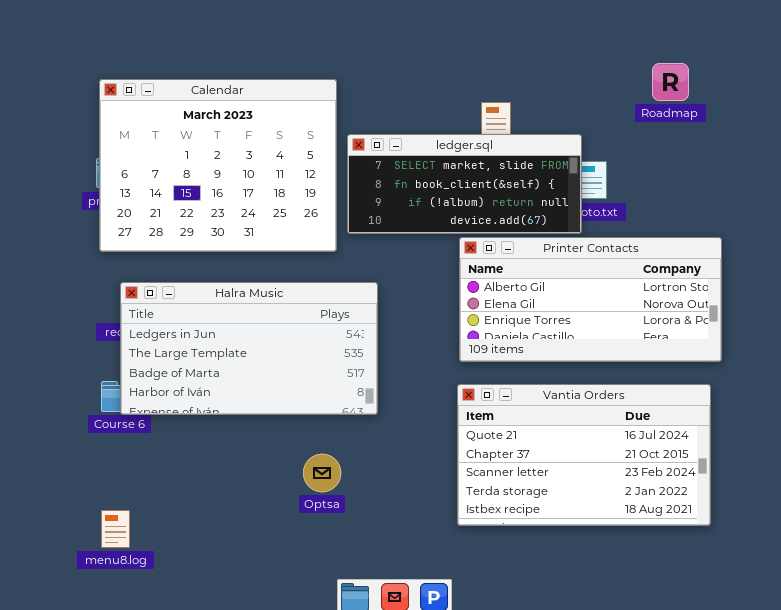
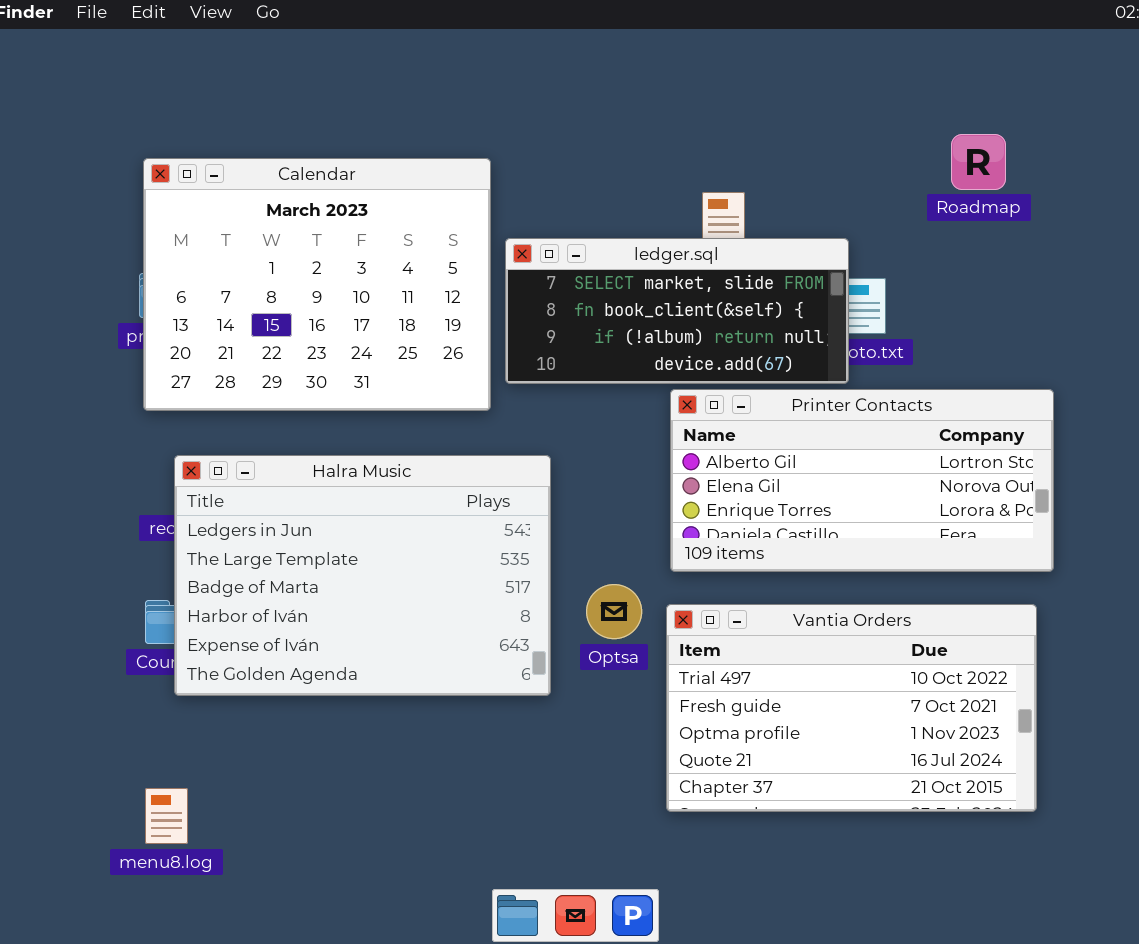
Halra Music: [120,282,378,415] -> [174,455,551,696], resized
Vantia Orders: [457,384,711,526] -> [666,604,1037,812], scrolled up 3 rows
Optsa: [303,454,341,492] -> [586,584,642,639], moved

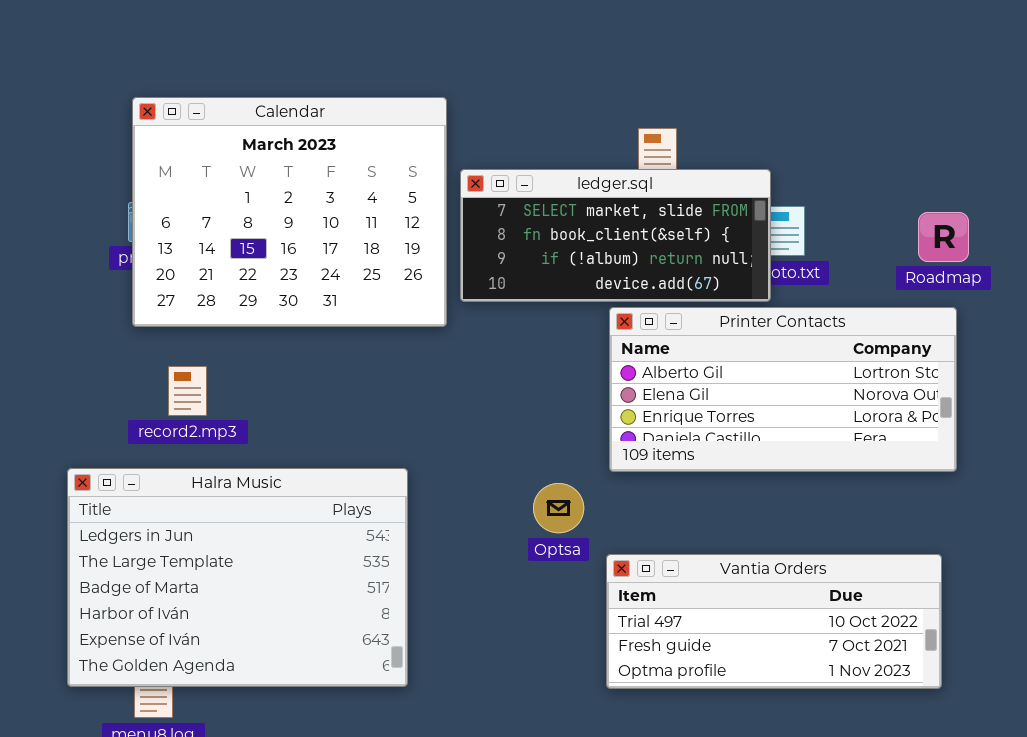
Roadmap: [951,134,1006,190] -> [918,212,969,262], moved
Halra Music: [174,455,551,696] -> [67,468,408,687], moved
Vantia Orders: [666,604,1037,812] -> [606,554,942,689], resized

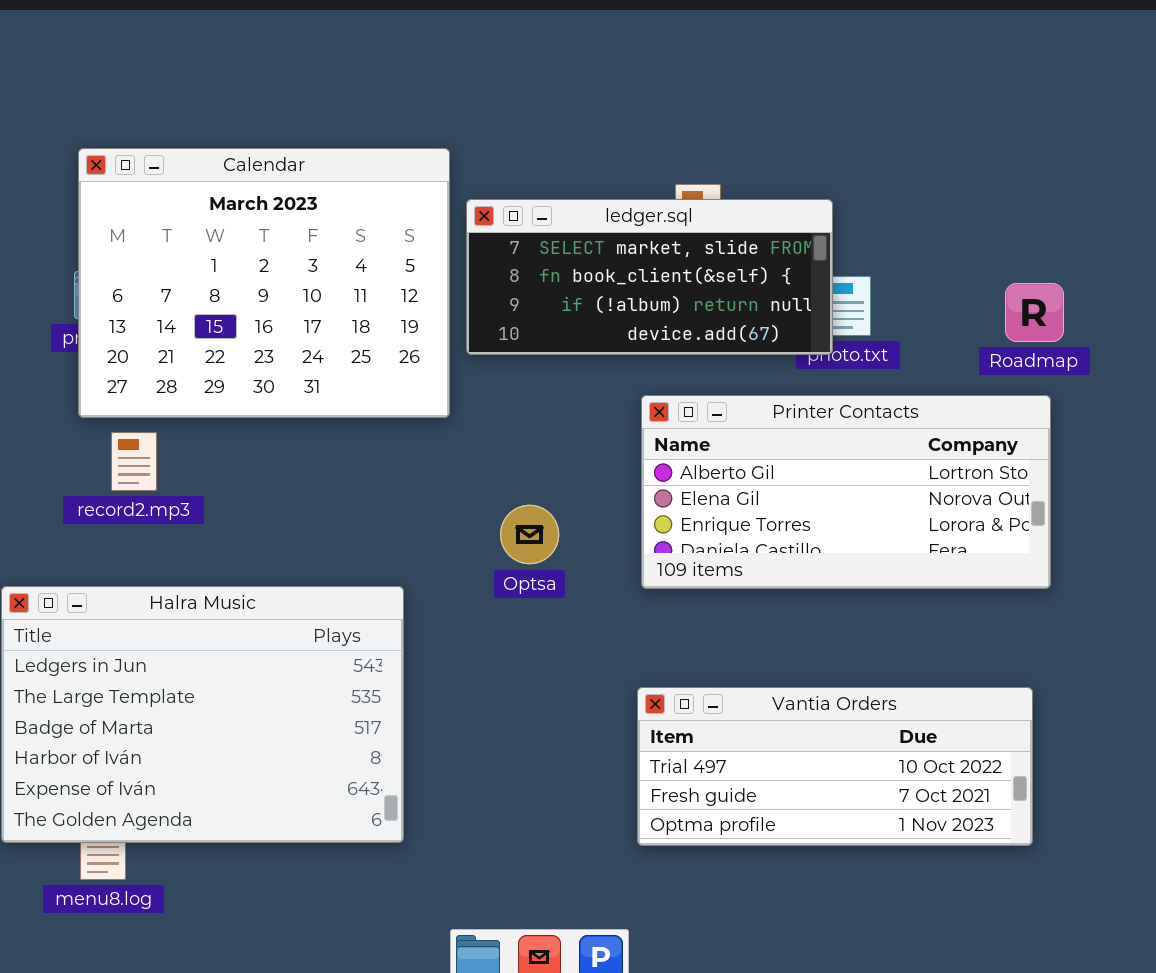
ledger.sql: [460,169,771,302] -> [466,199,833,355], moved
record2.mp3: [168,366,207,416] -> [111,432,157,491], moved
Optsa: [533,483,584,533] -> [500,505,559,564], moved

